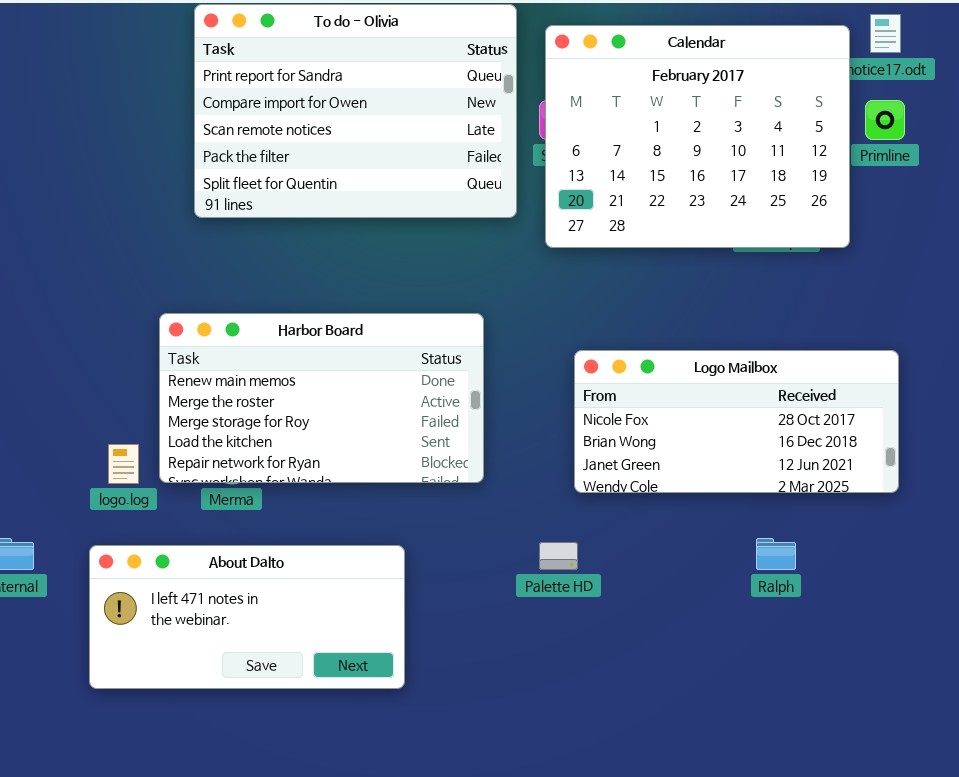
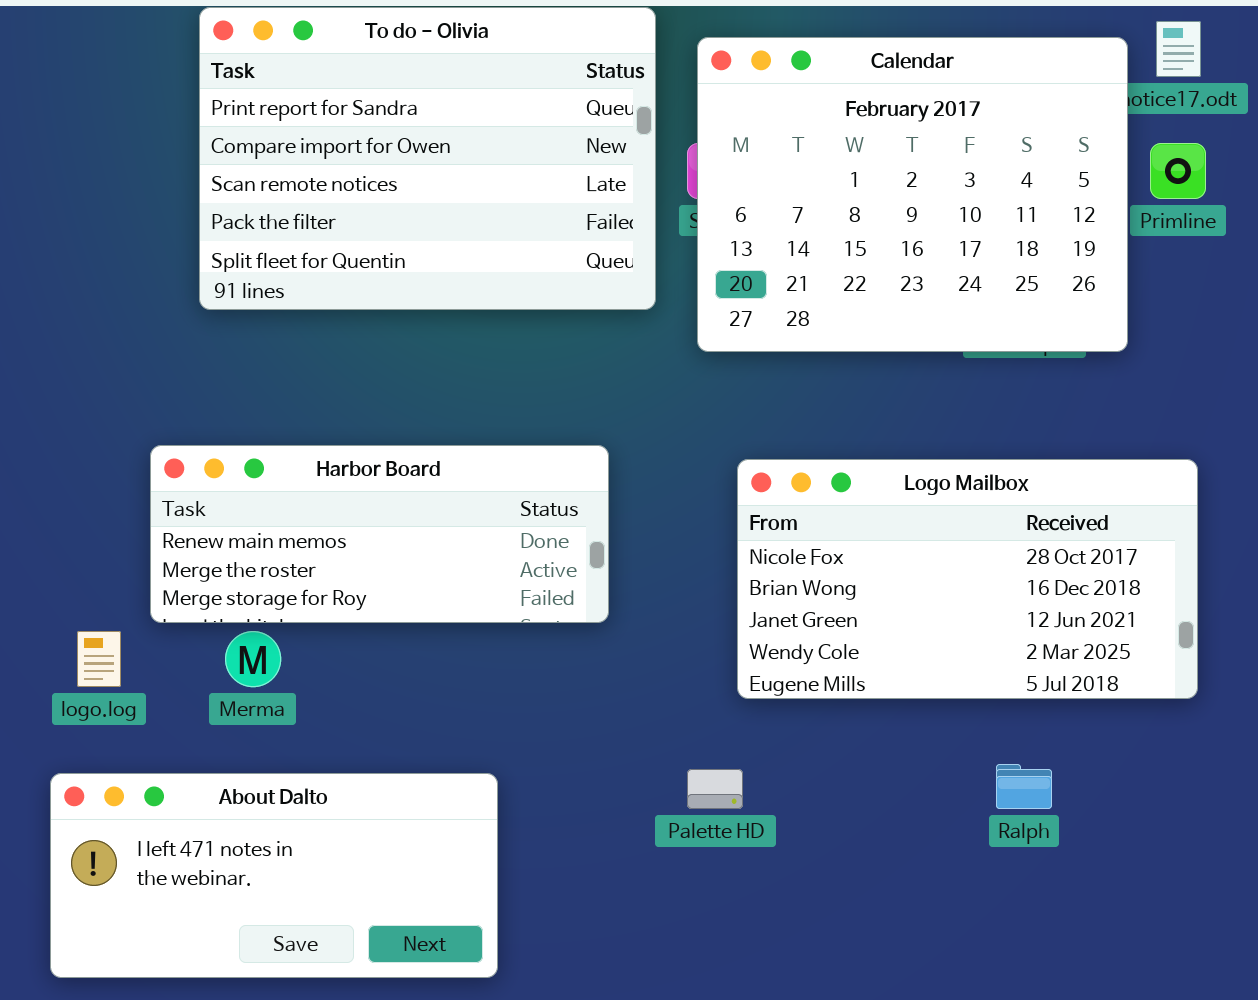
Harbor Board: [159,313,484,483] -> [150,445,609,623], resized
Logo Mailbox: [574,350,899,493] -> [737,459,1198,699], resized

